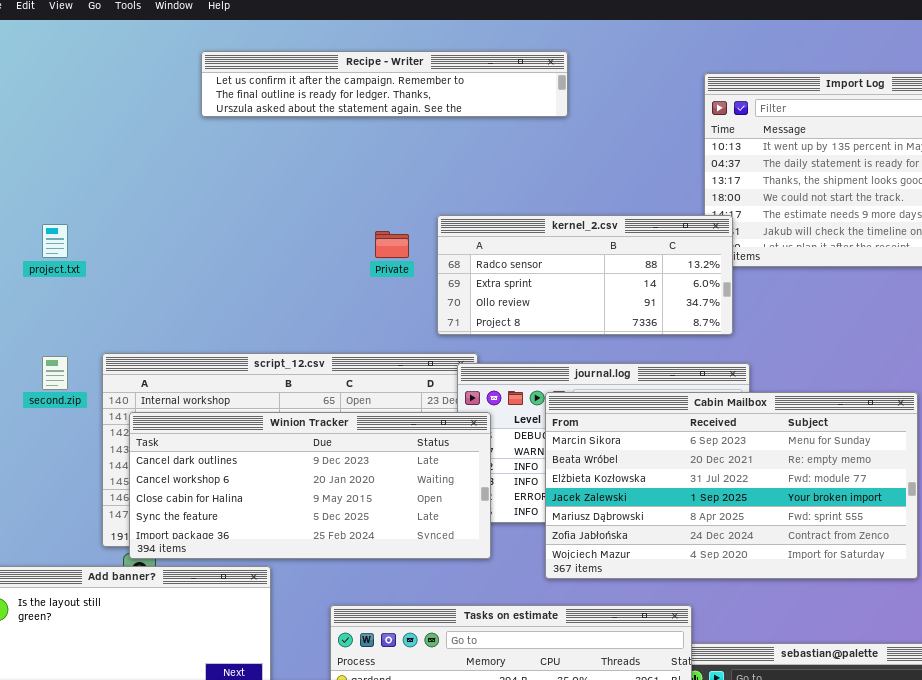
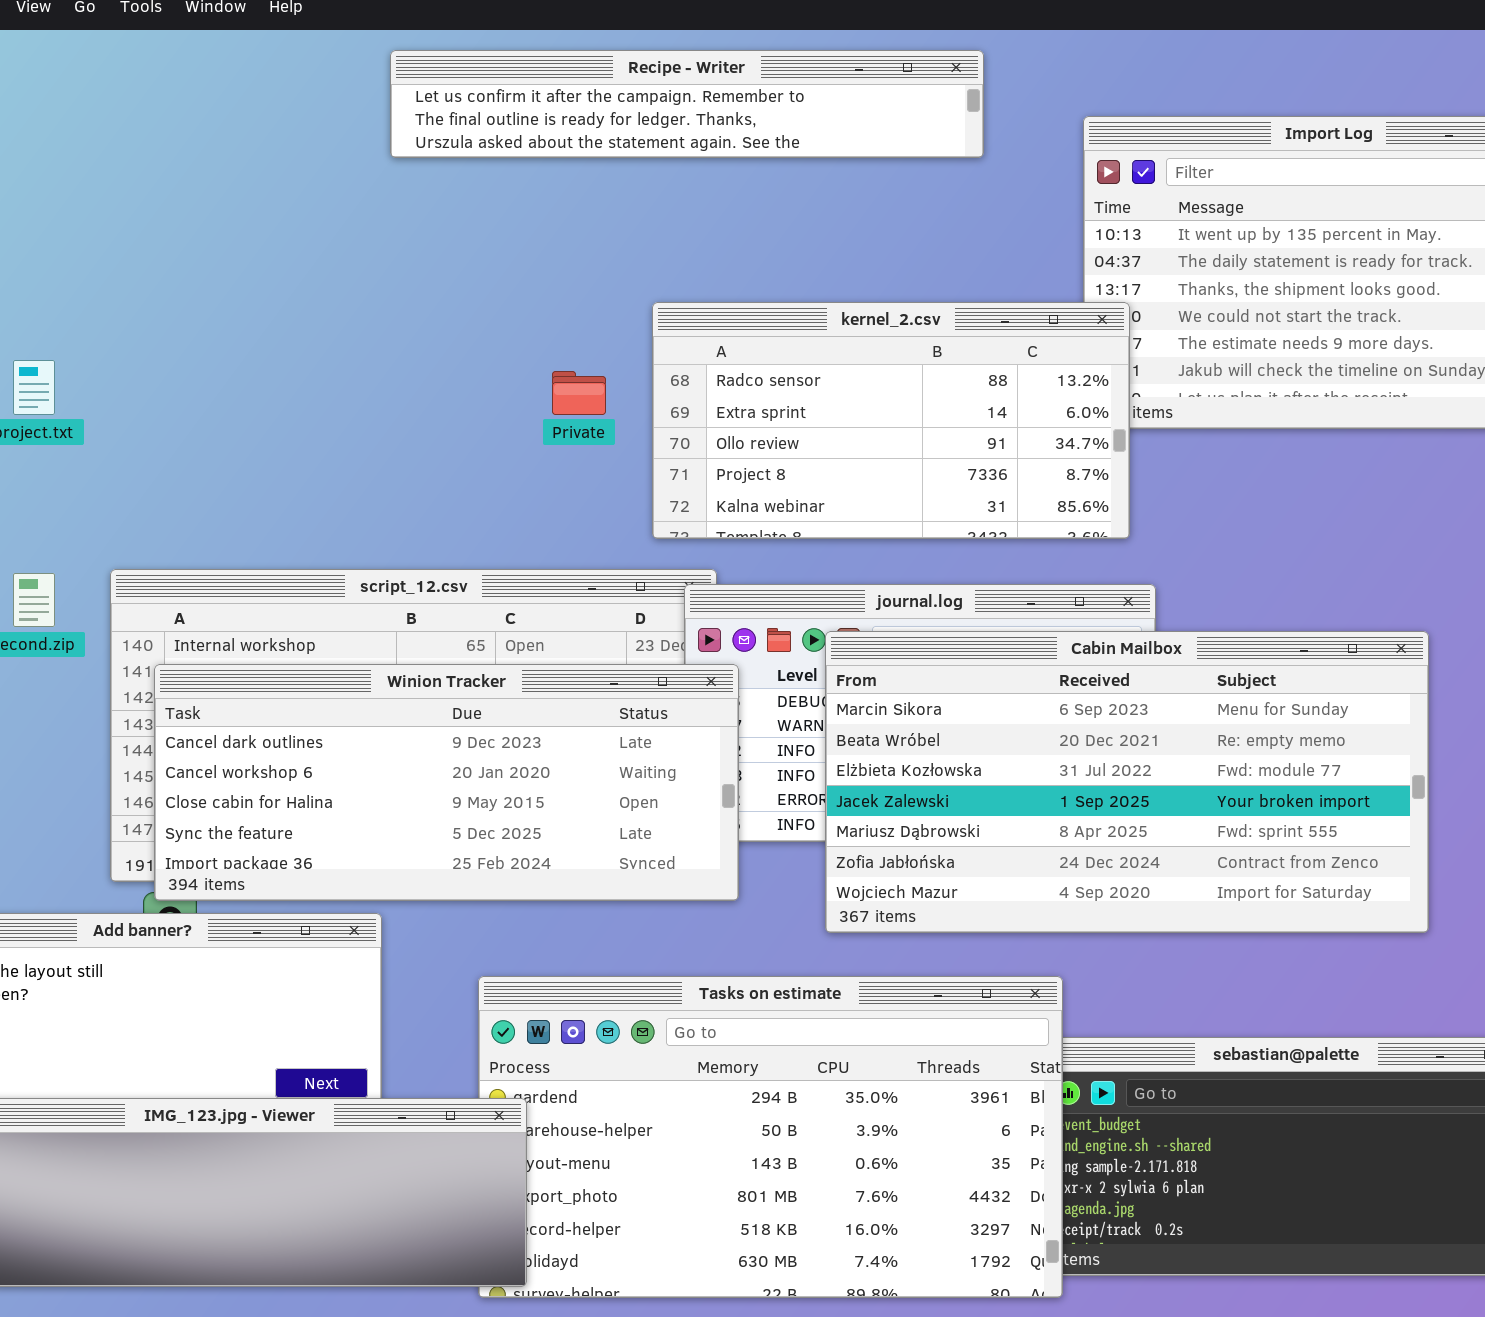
Recipe - Writer: [201,51,568,117] -> [390,50,984,158], moved
kernel_2.csv: [437,215,733,335] -> [652,302,1130,539], resized

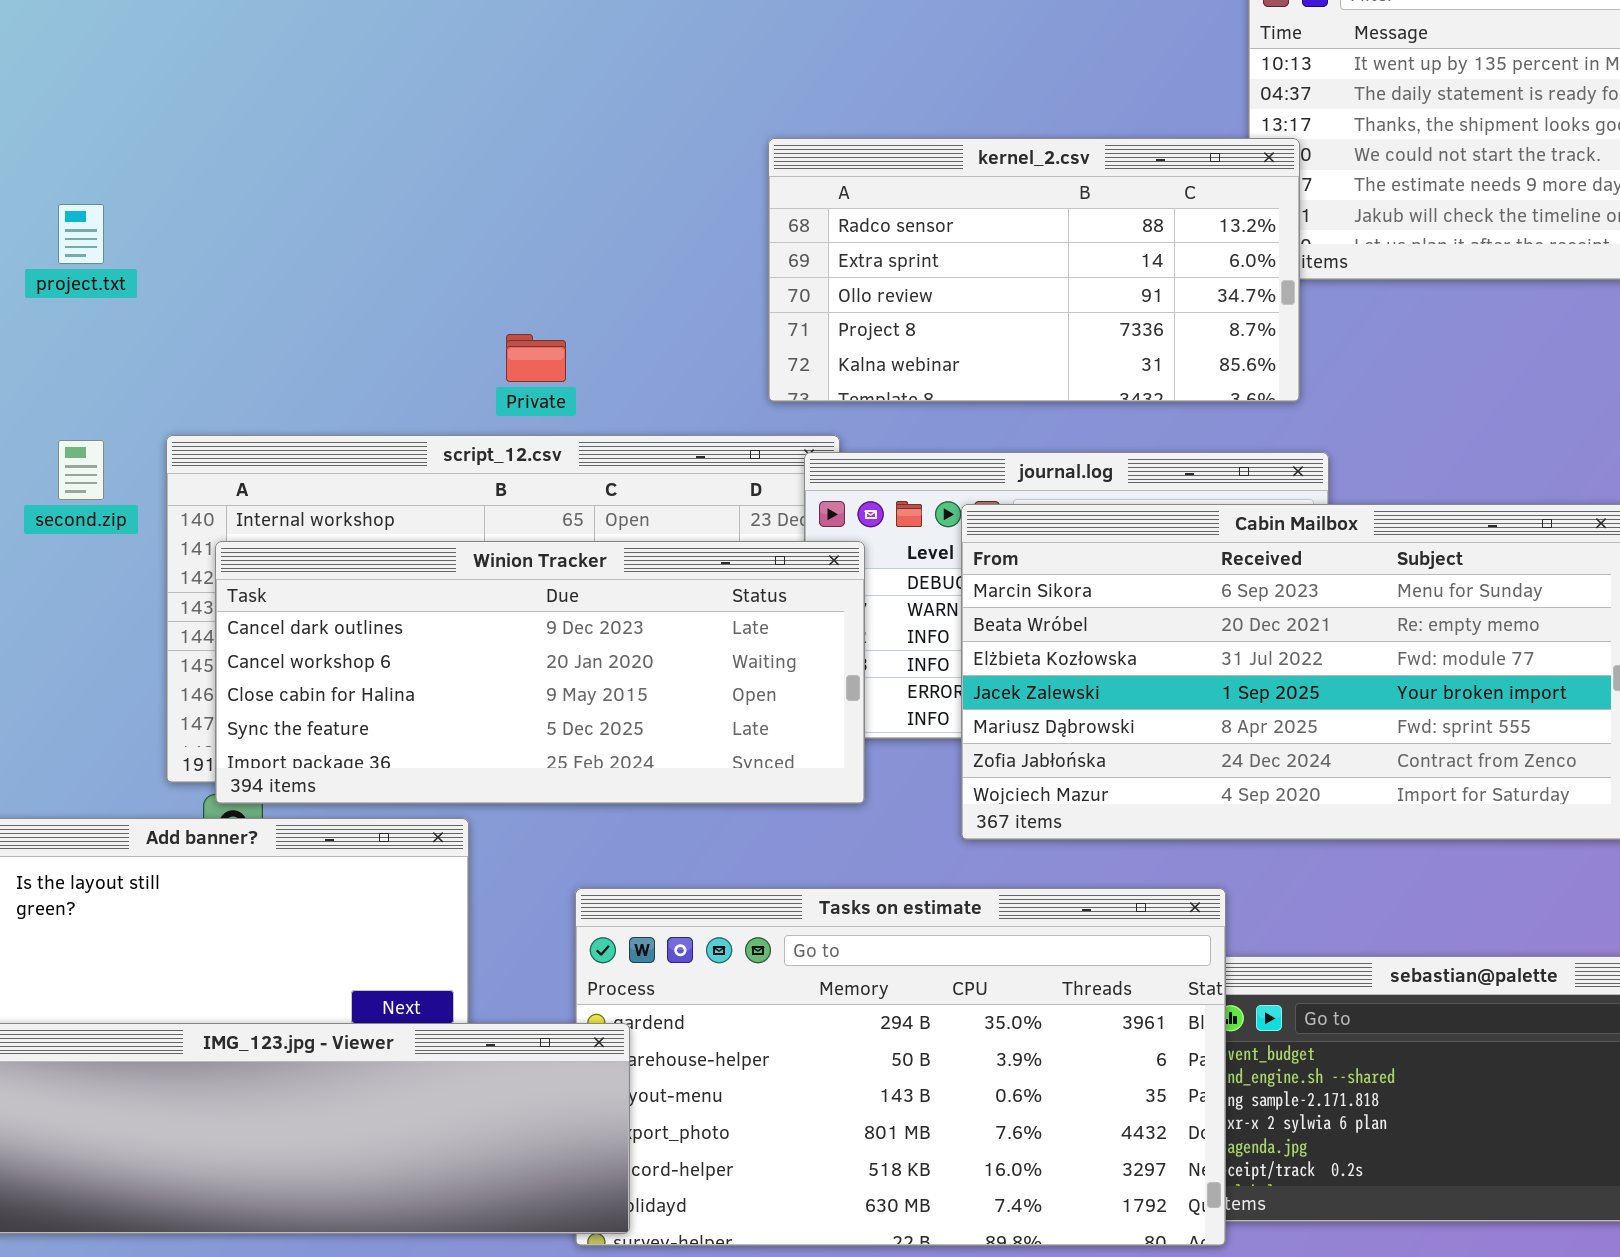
Private: [552,371,606,415] -> [506,334,566,382], moved

